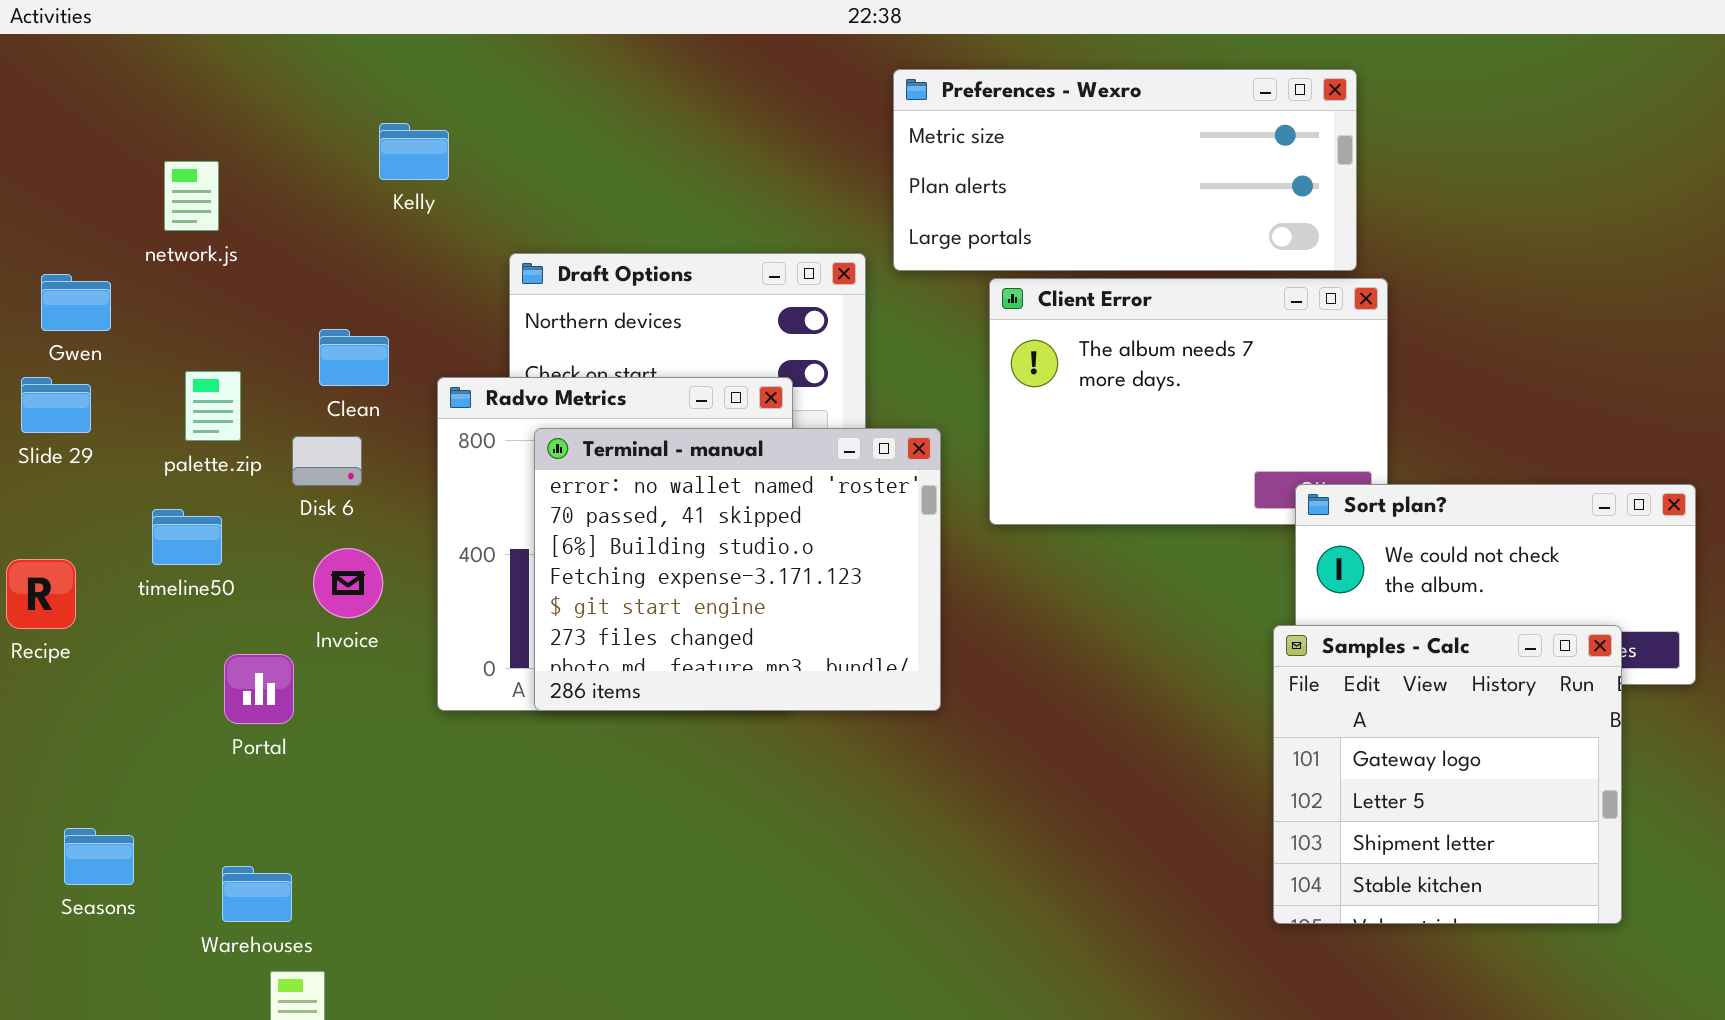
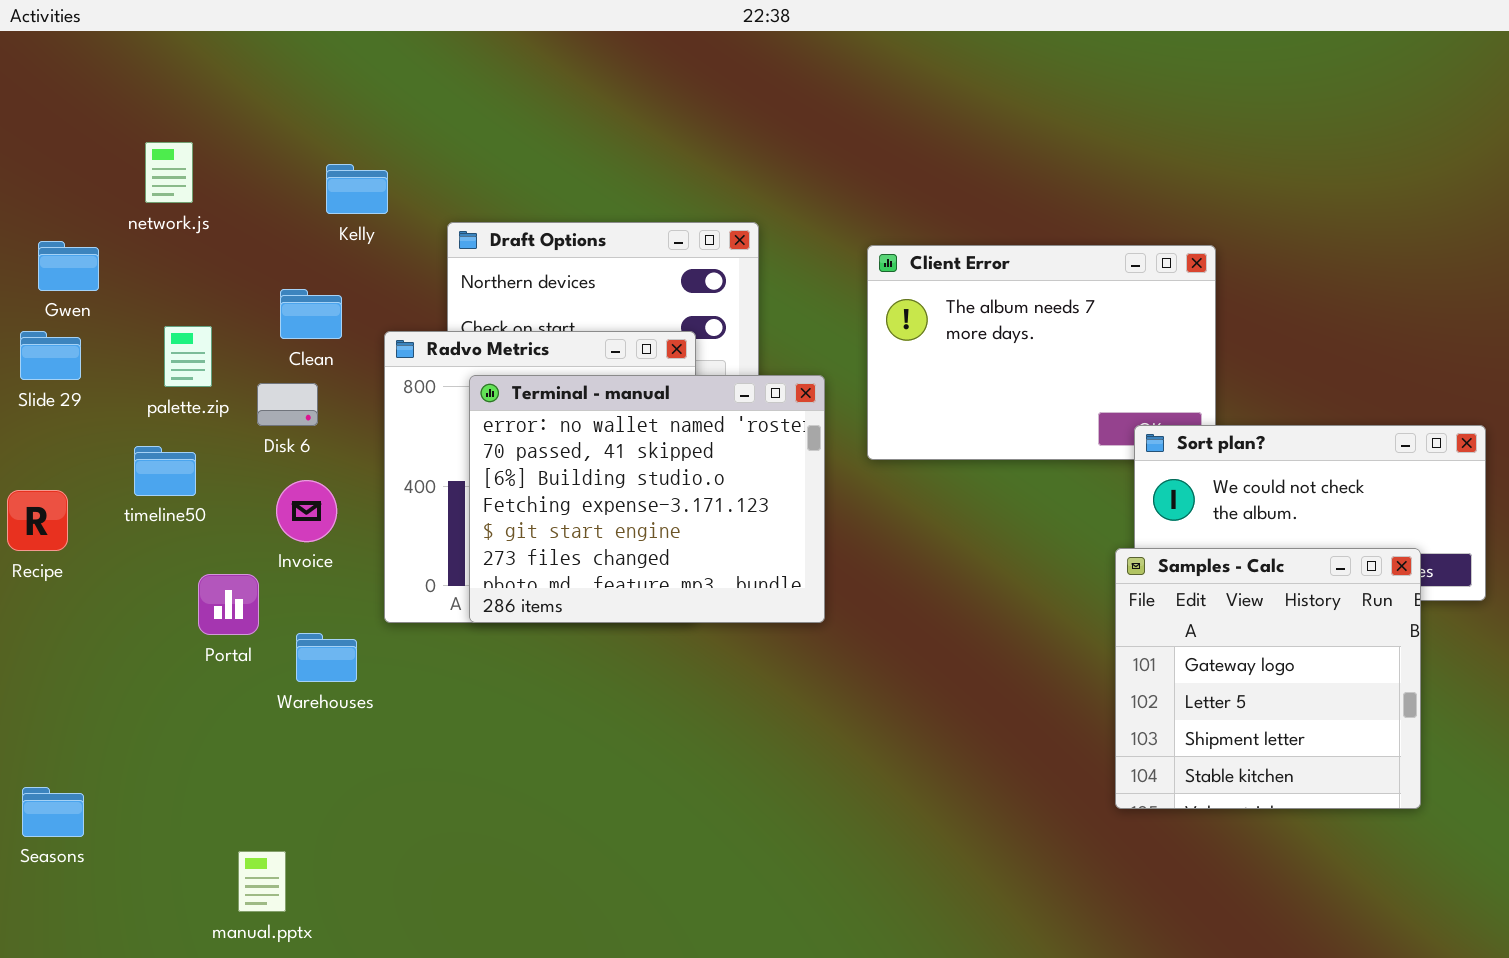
Preferences - Wexro: [893,69,1357,271] -> none, closed
Kelly: [379,123,449,180] -> [326,164,388,214], moved
Seasons: [64,828,134,885] -> [22,787,84,837], moved
Warehouses: [222,866,292,922] -> [296,633,357,682], moved

